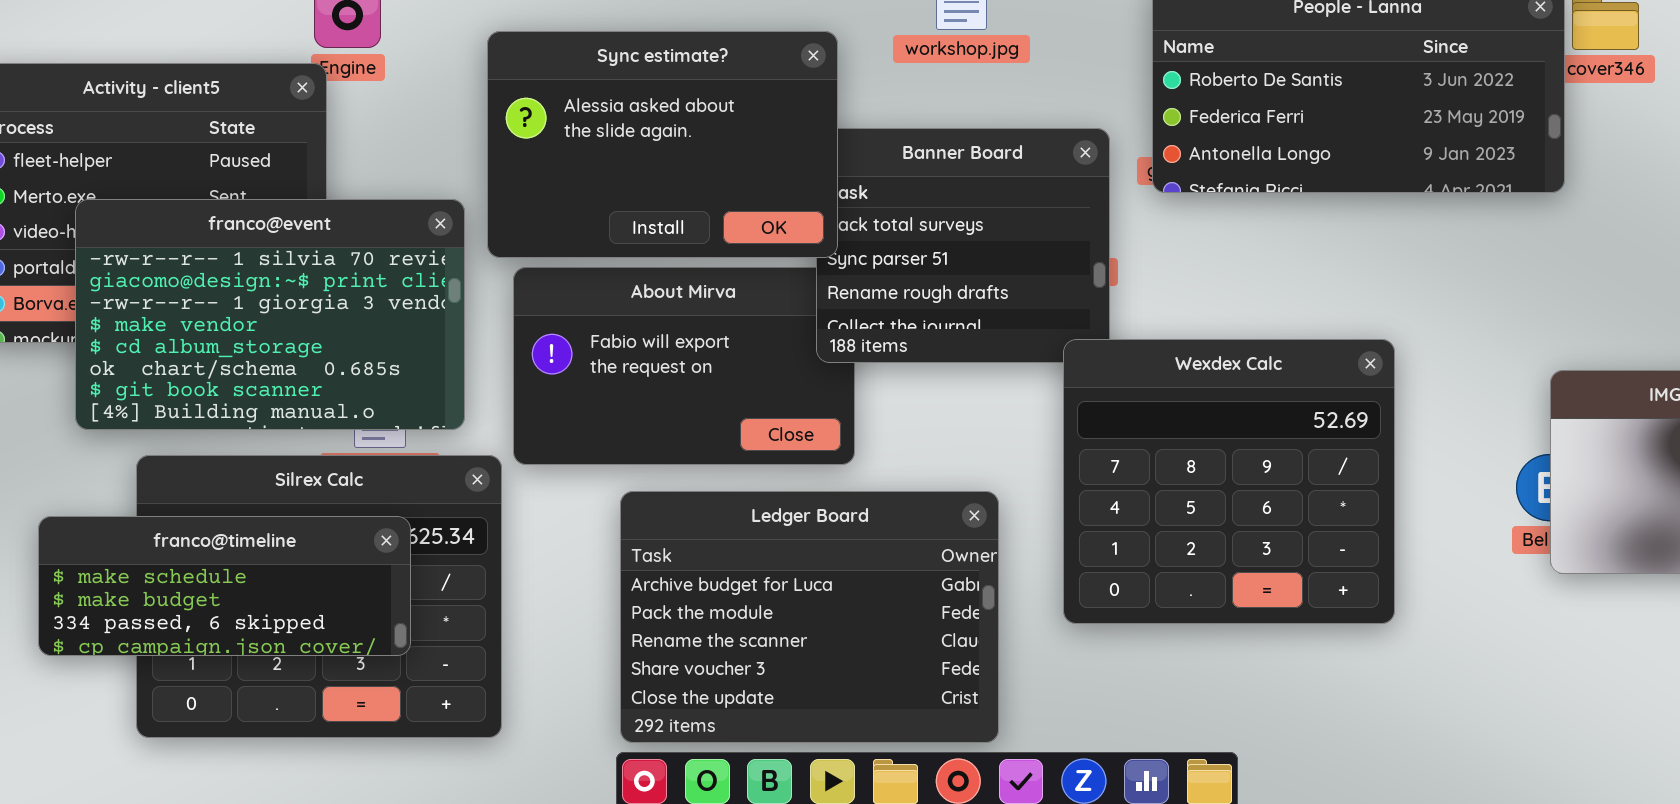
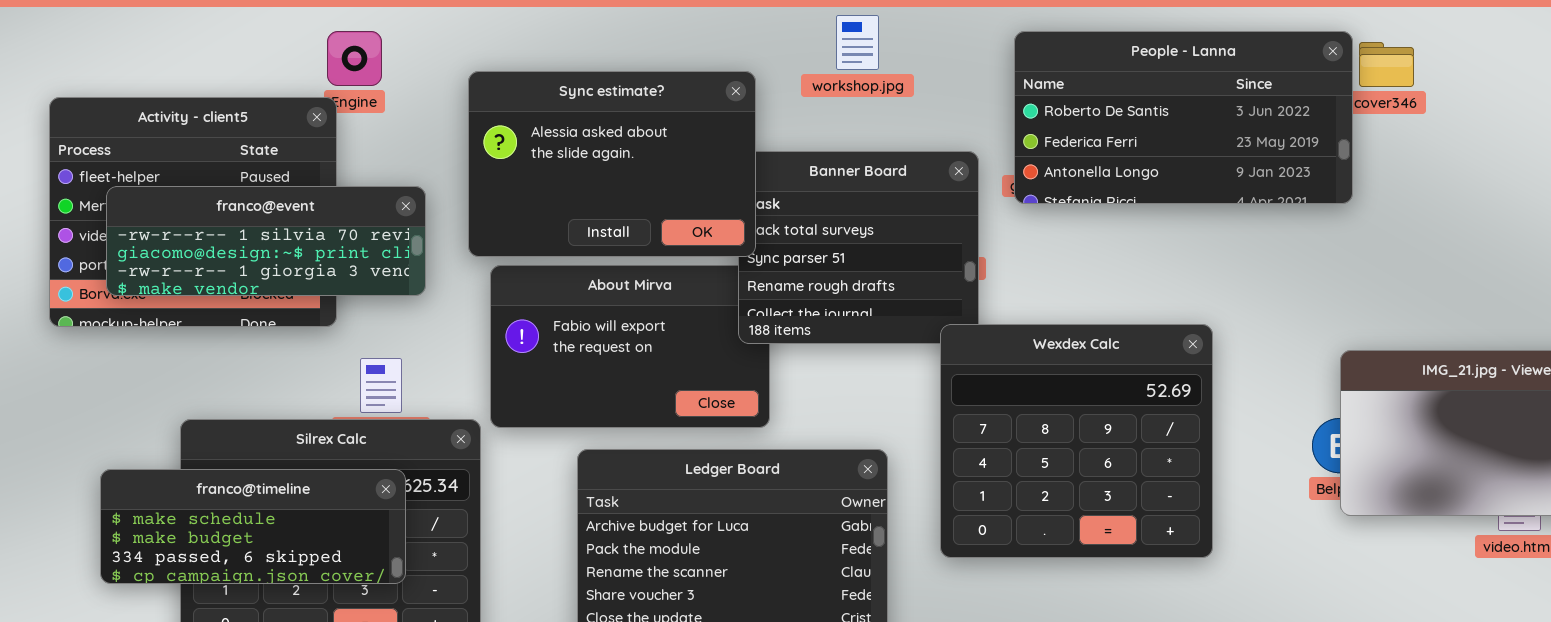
franco@event: [75,199,465,430] -> [106,186,426,296], moved, resized

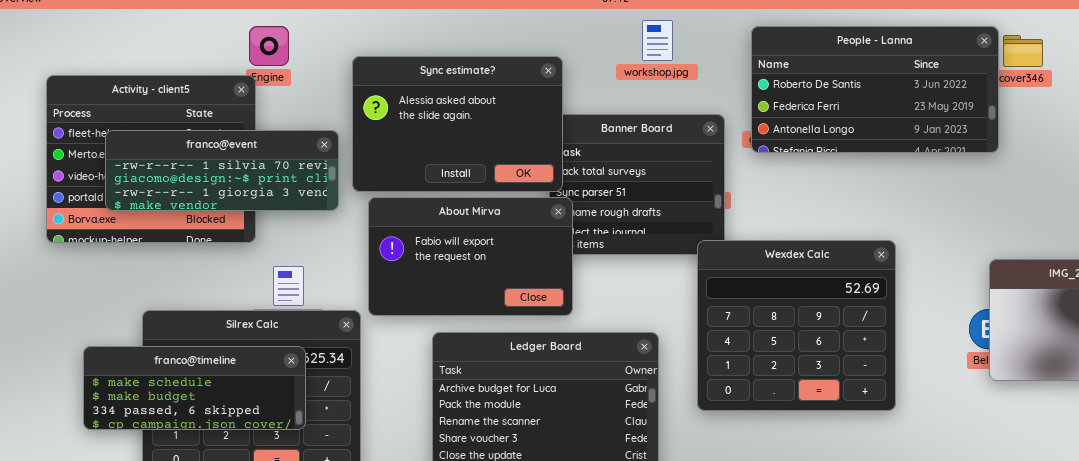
workshop.jpg: [836,15,879,70] -> [642,20,673,61], moved
franco@event: [106,186,426,296] -> [105,130,339,211], moved
About Mirva: [490,265,770,428] -> [368,197,573,316], raised

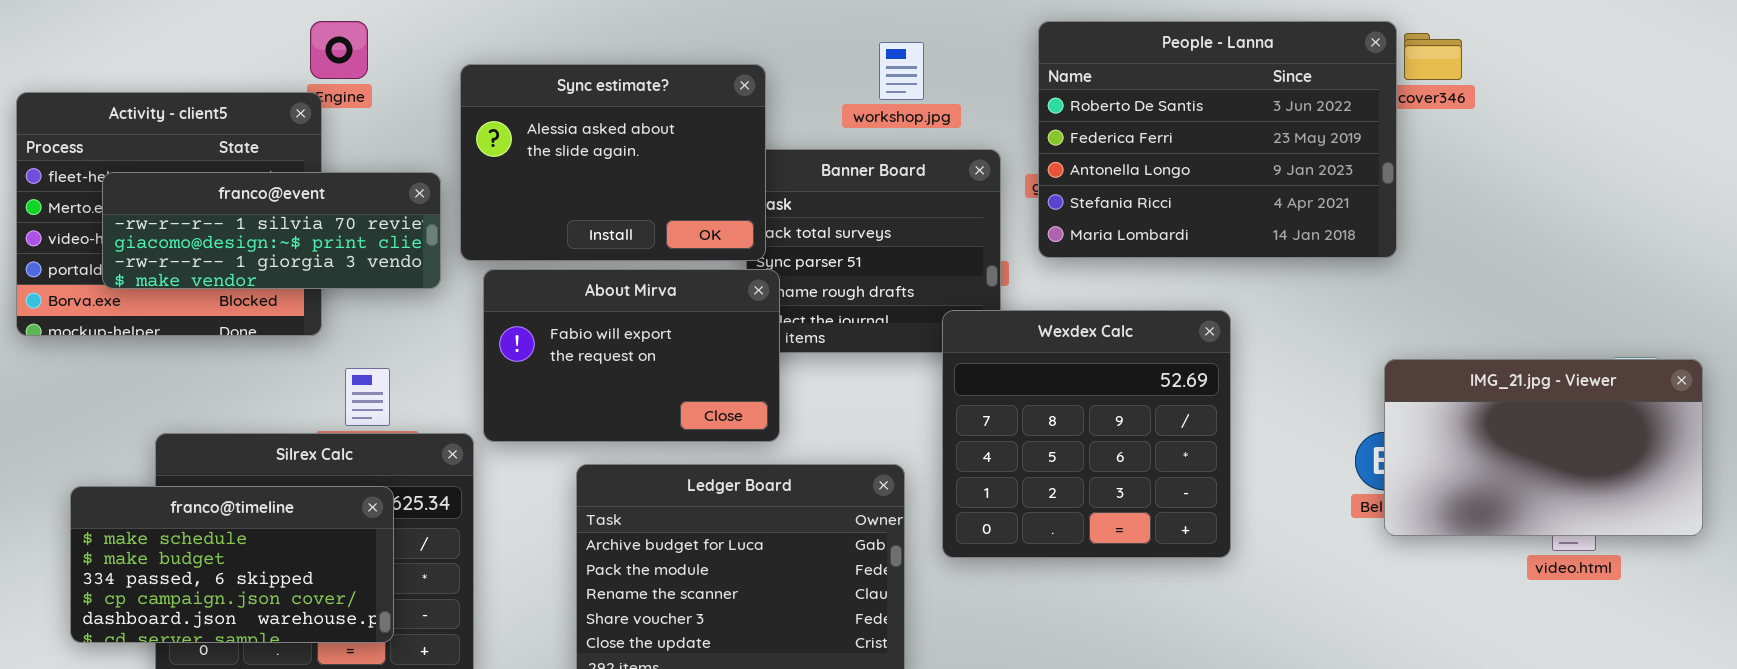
workshop.jpg: [642,20,673,61] -> [879,42,924,100], moved
People - Lanna: [751,26,999,153] -> [1038,21,1397,258], resized
Wexdex Calc: [697,240,896,411] -> [942,310,1231,558], moved
franco@timeline: [83,346,306,430] -> [70,486,394,643], resized

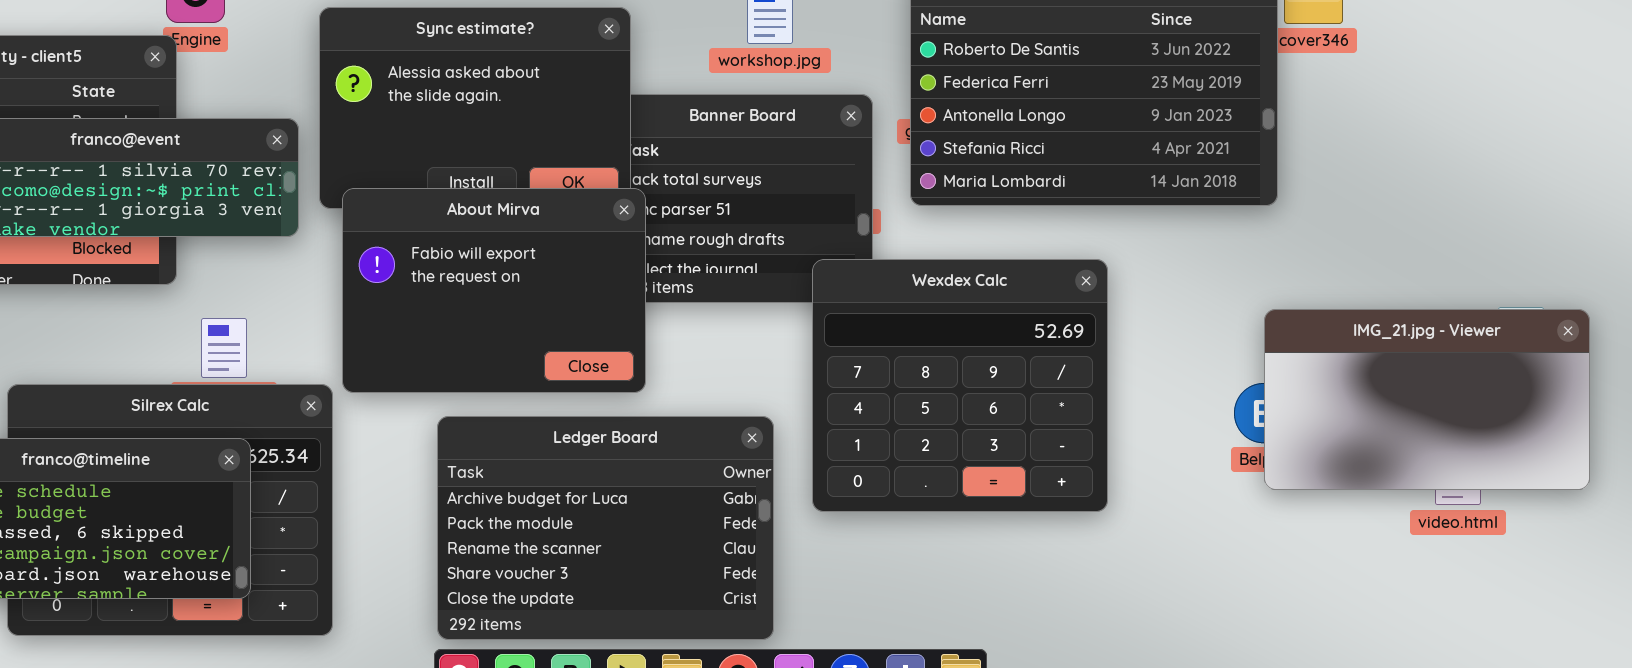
About Mirva: [483,269,780,442] -> [342,188,646,393], resized

